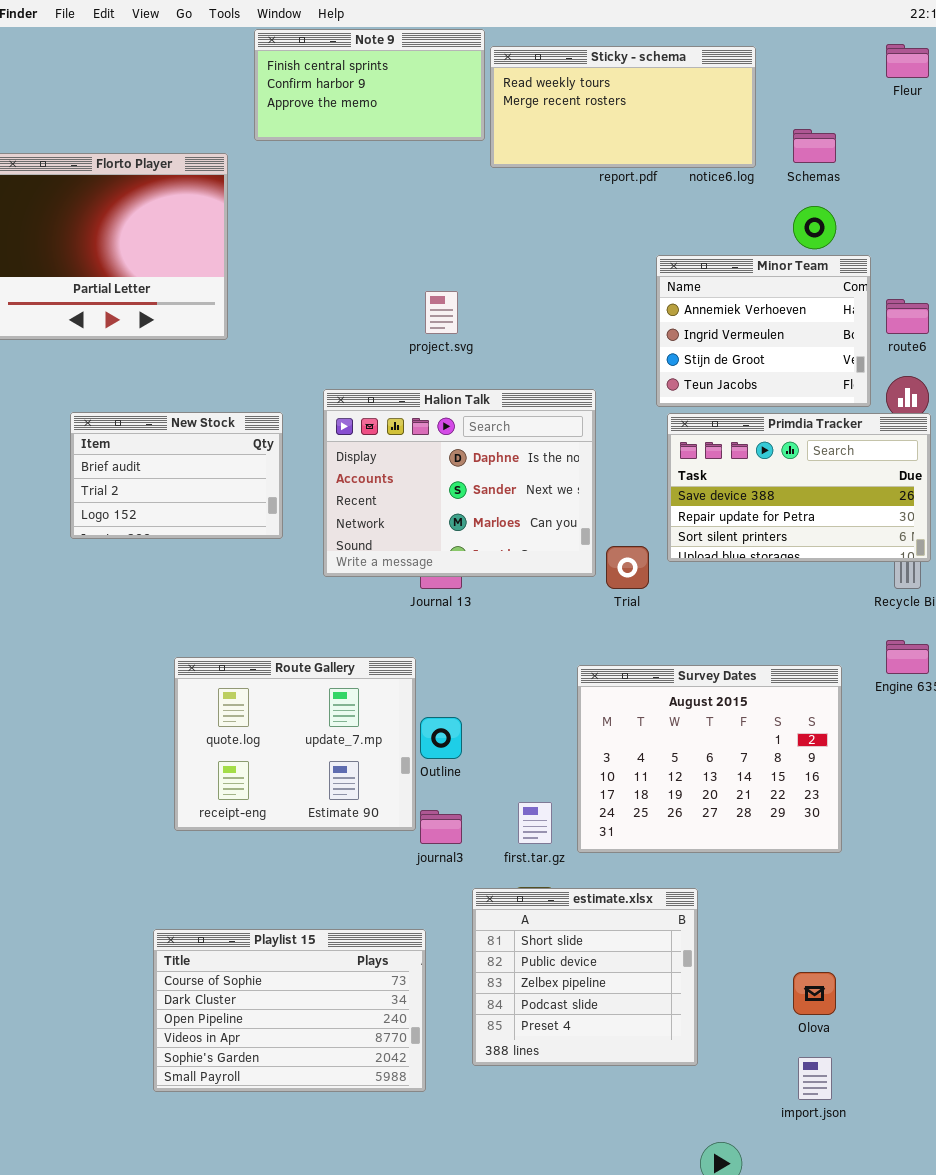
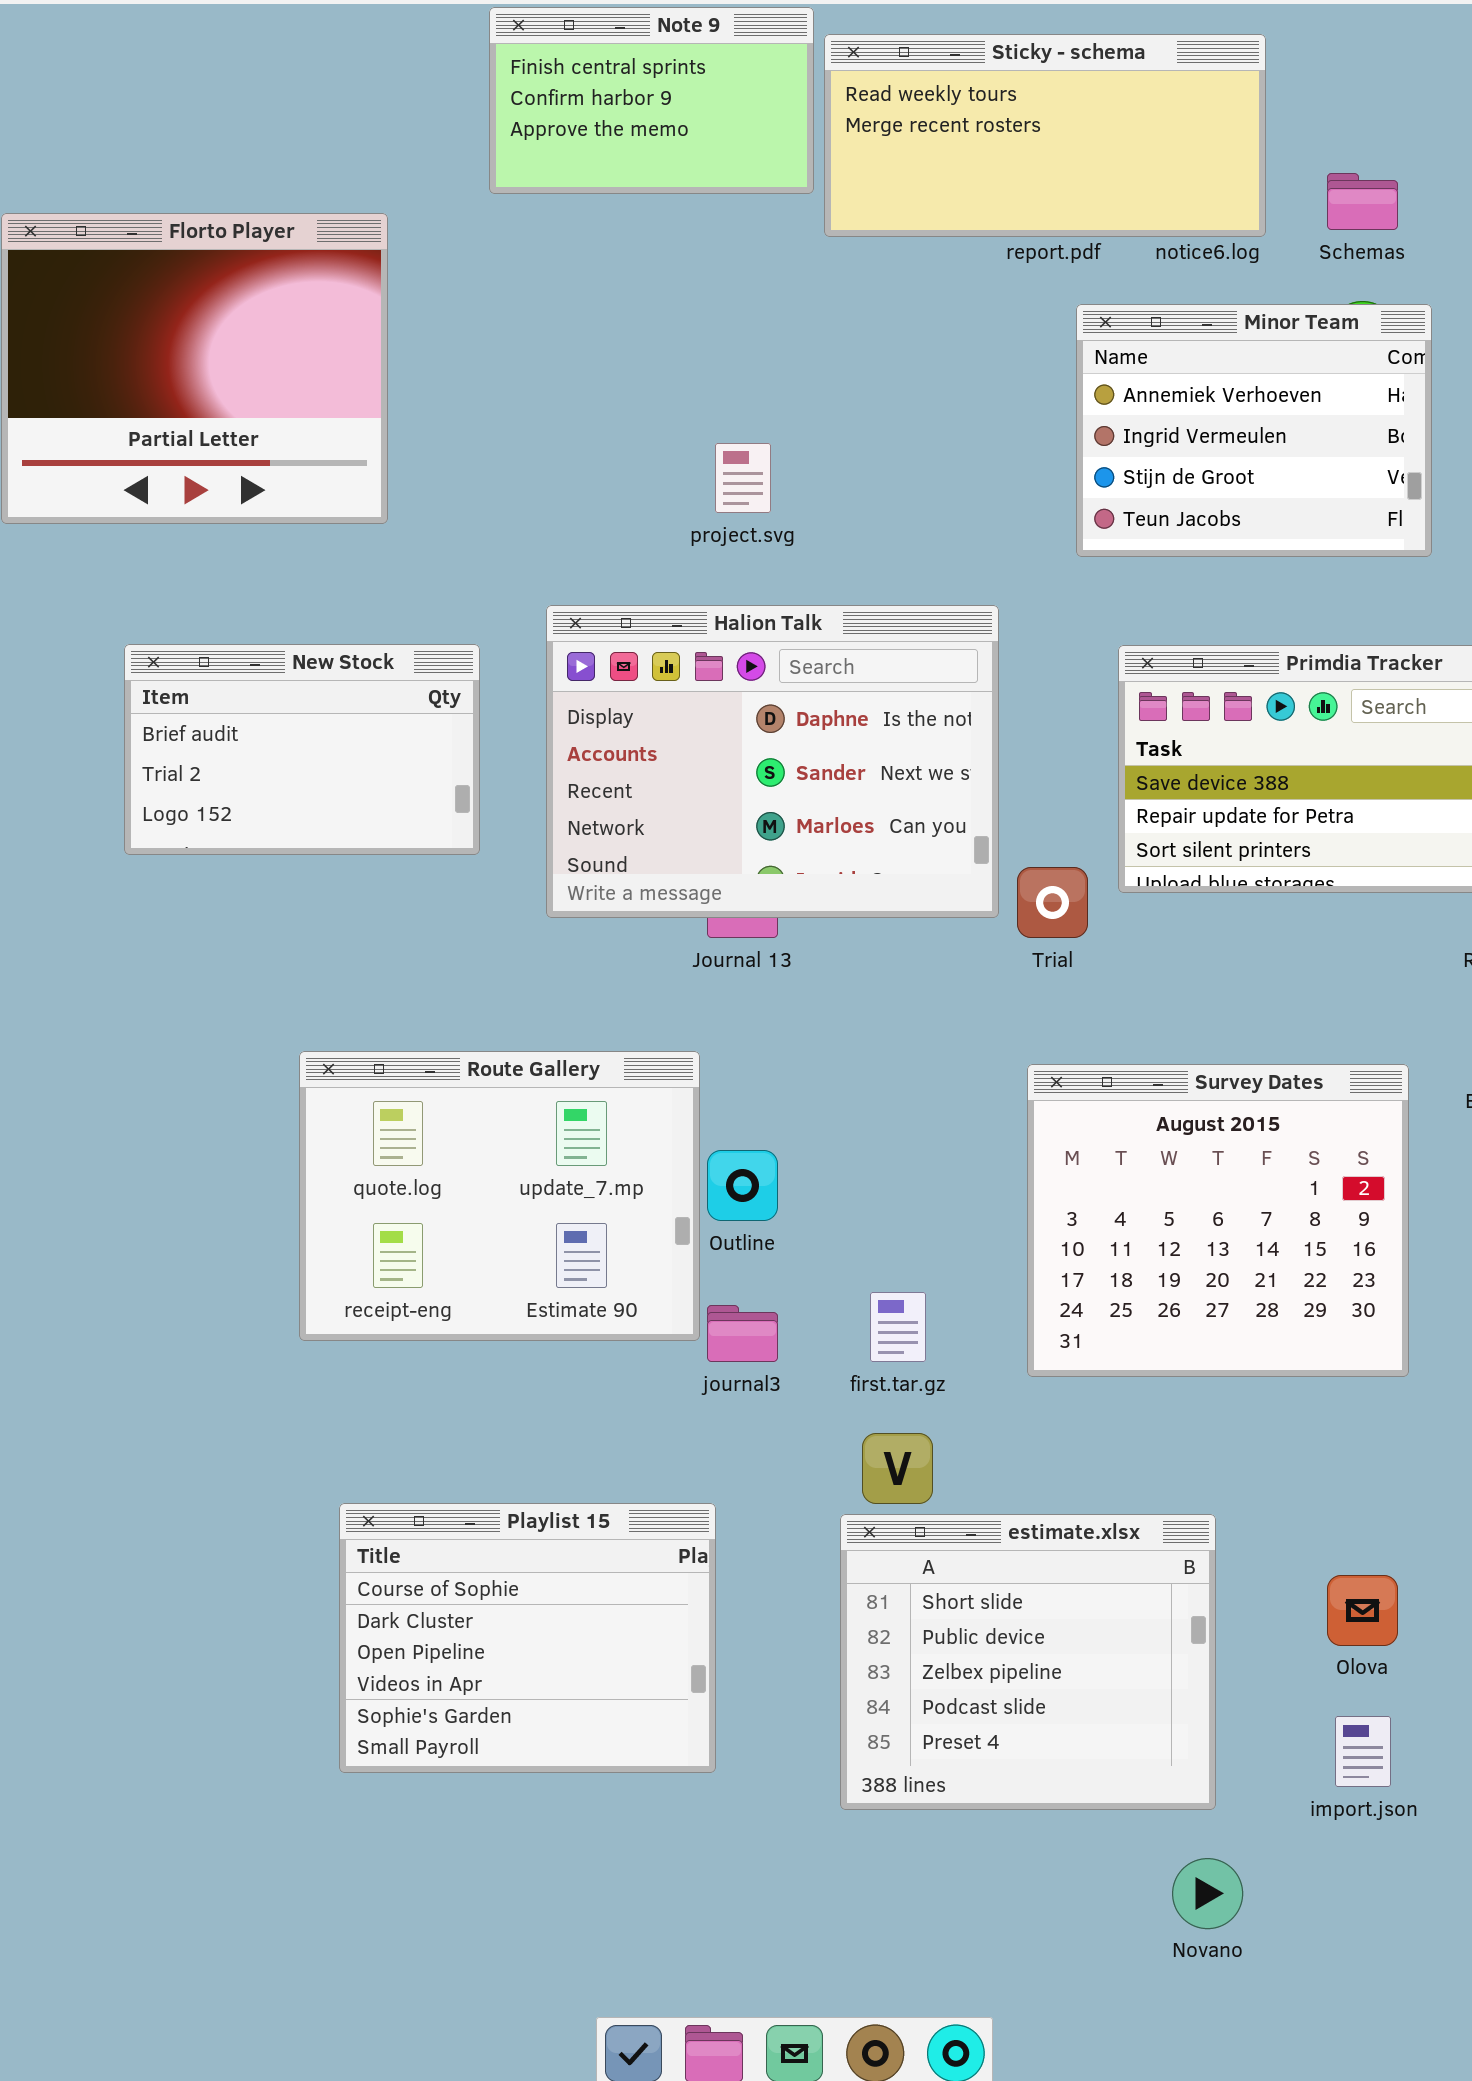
Note 9: [254,29,485,141] -> [489,7,814,194], resized
Minor Team: [656,255,871,407] -> [1076,304,1432,557], moved
Survey Dates: [577,665,842,853] -> [1027,1064,1409,1377], resized
estimate.xlsx: [472,888,698,1066] -> [840,1514,1216,1810], moved
Playlist 15: [153,929,426,1092] -> [339,1503,716,1773], resized

